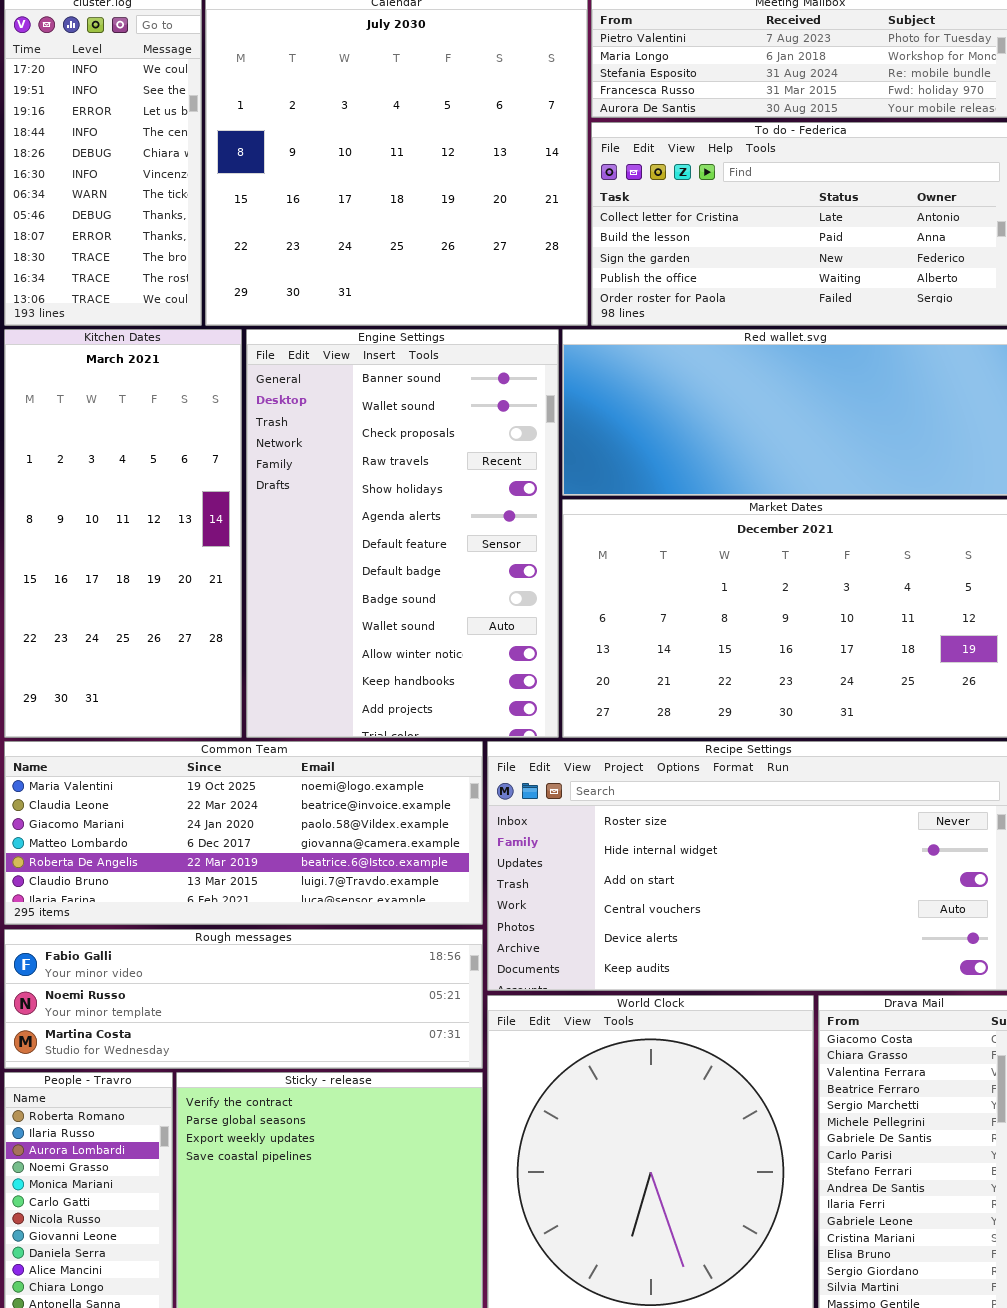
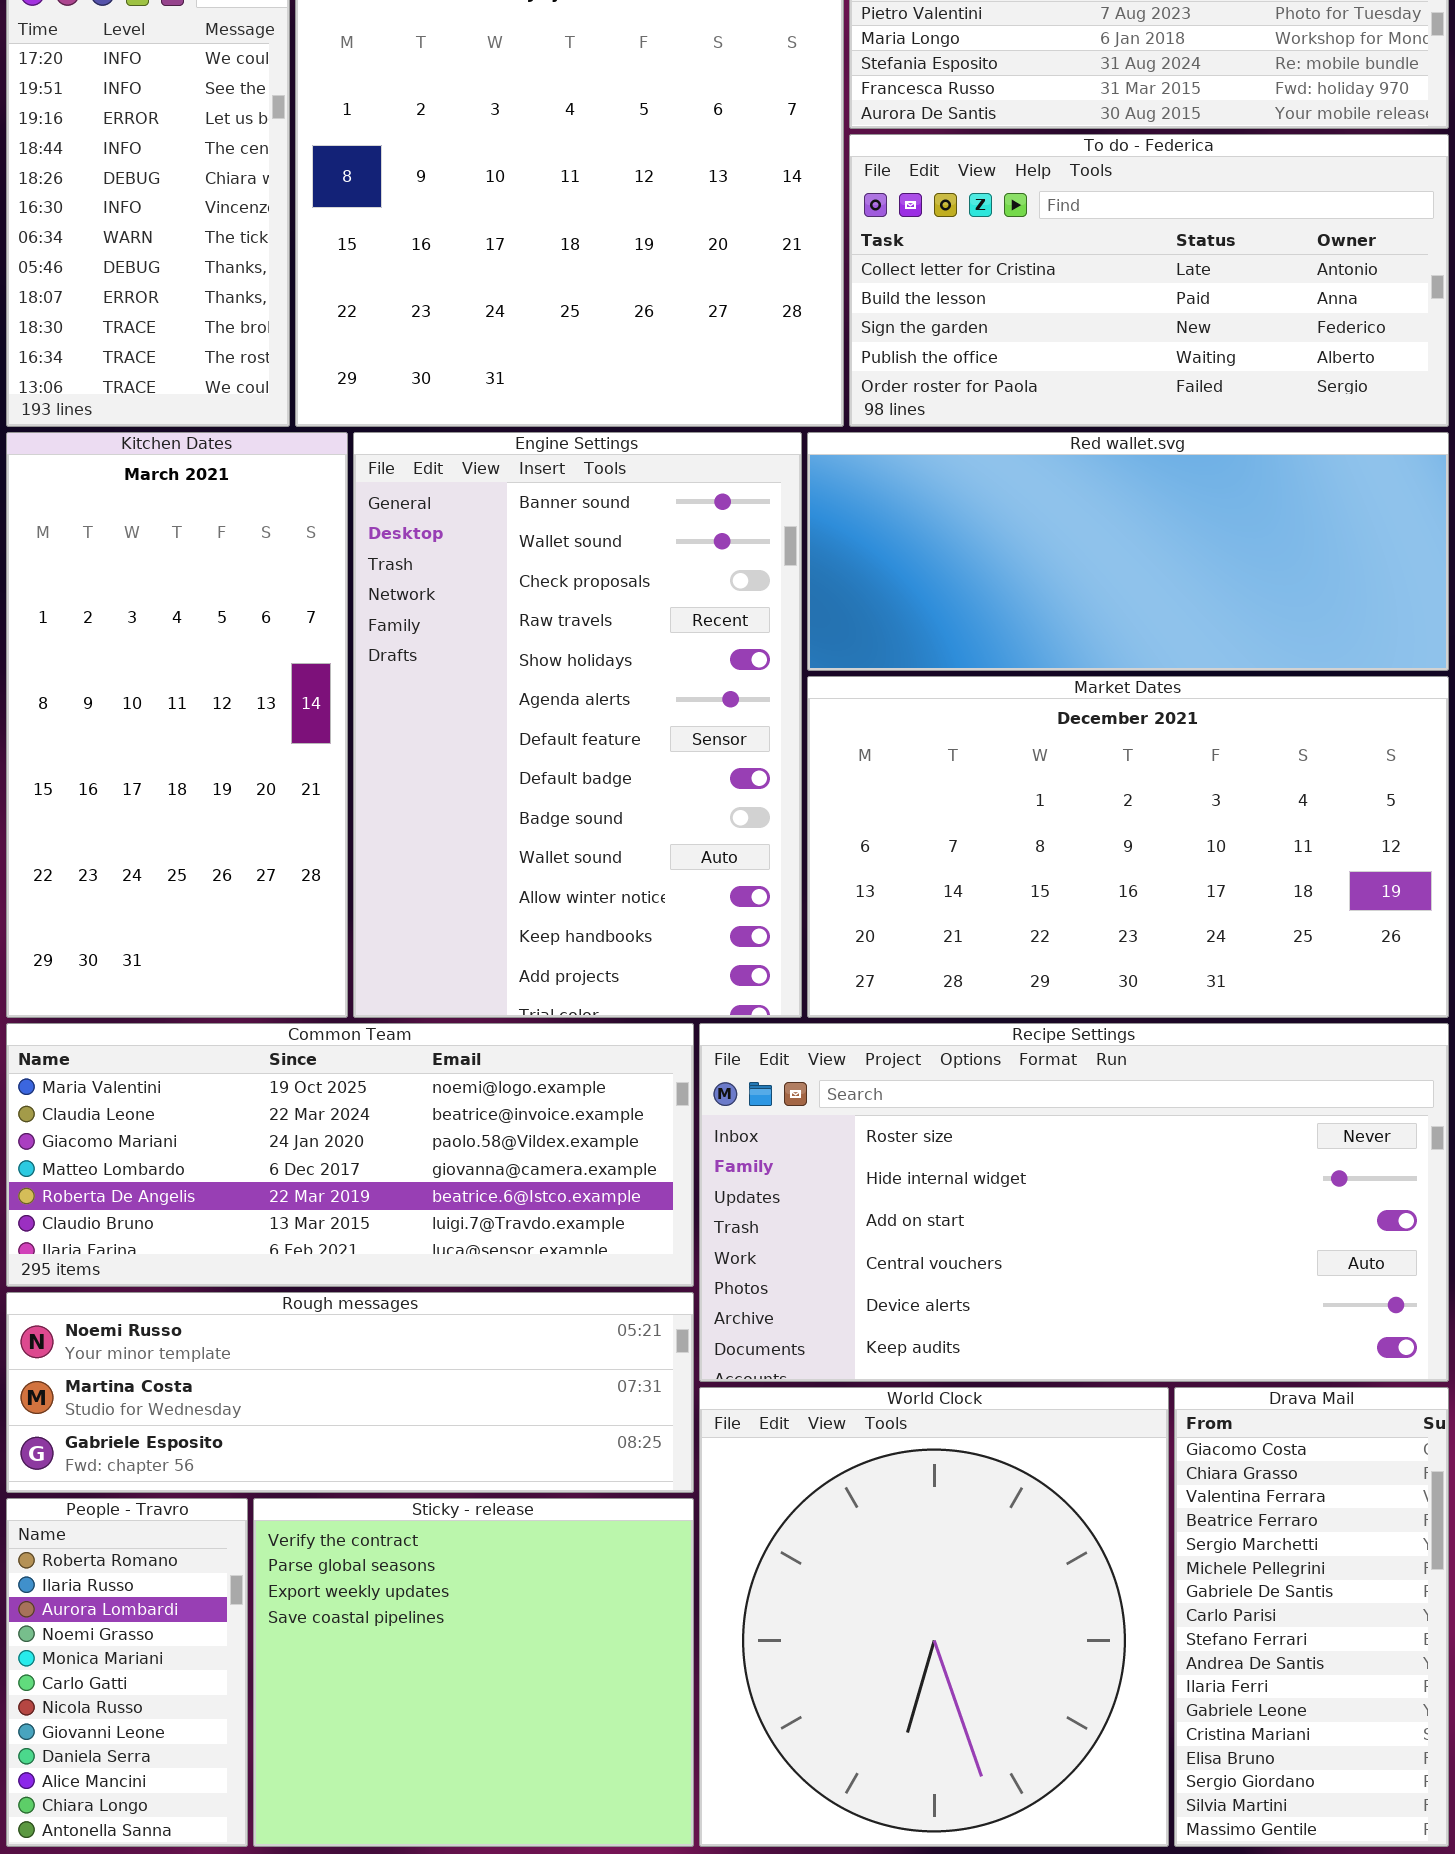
Rough messages: [4,929,483,1069] -> [6,1292,694,1493], scrolled down 1 row

